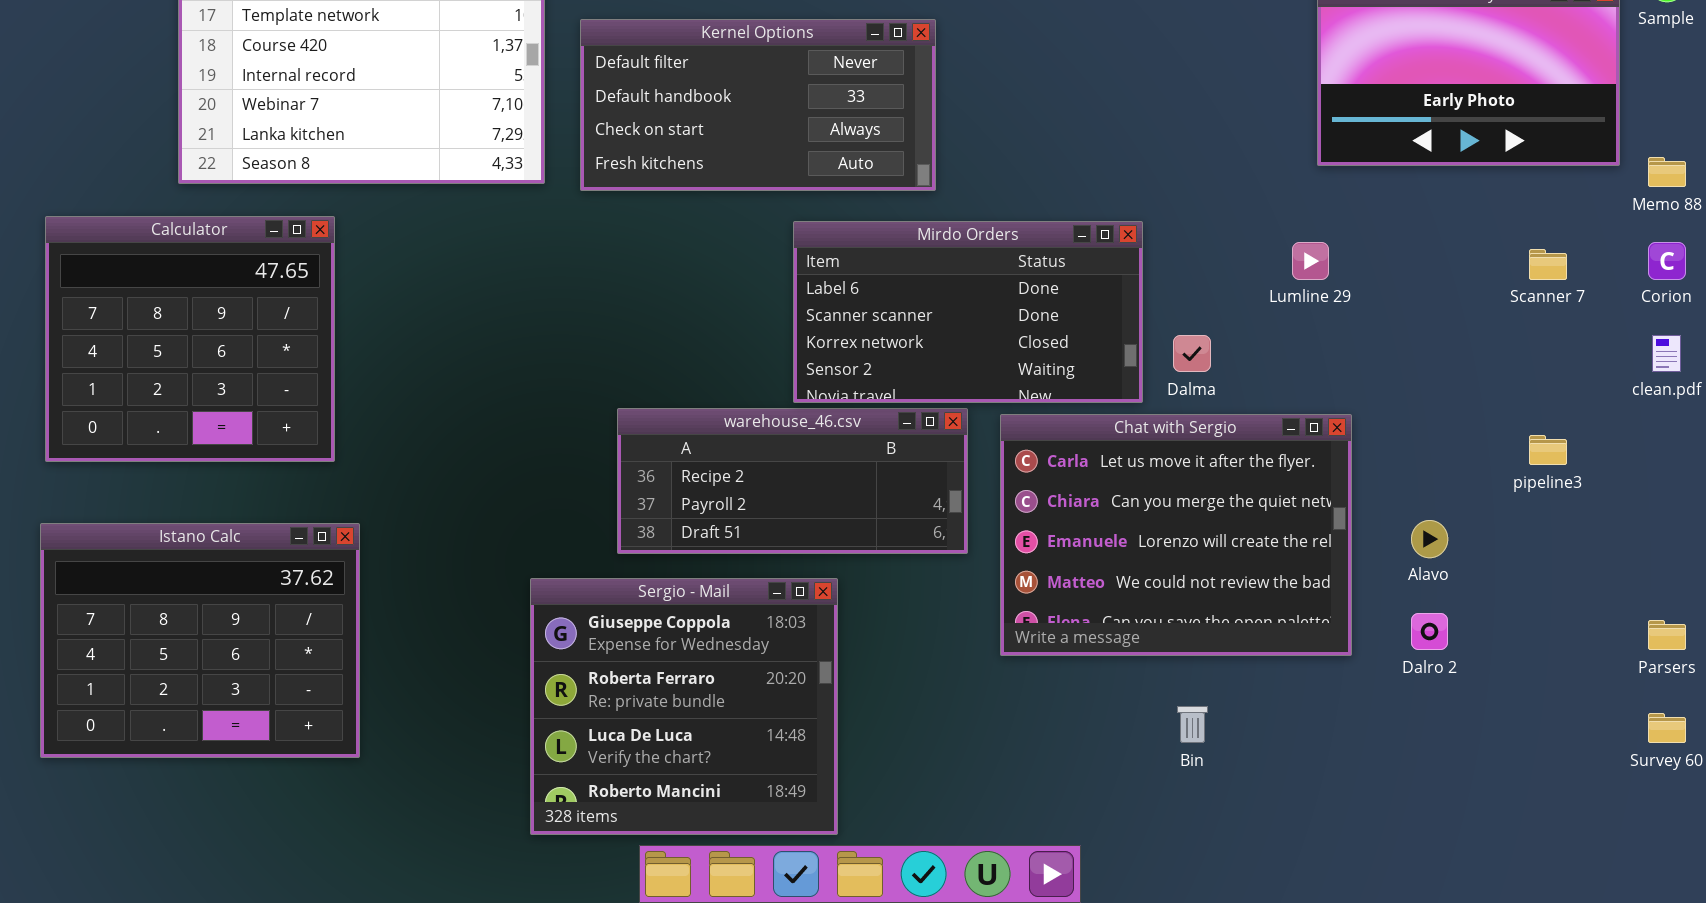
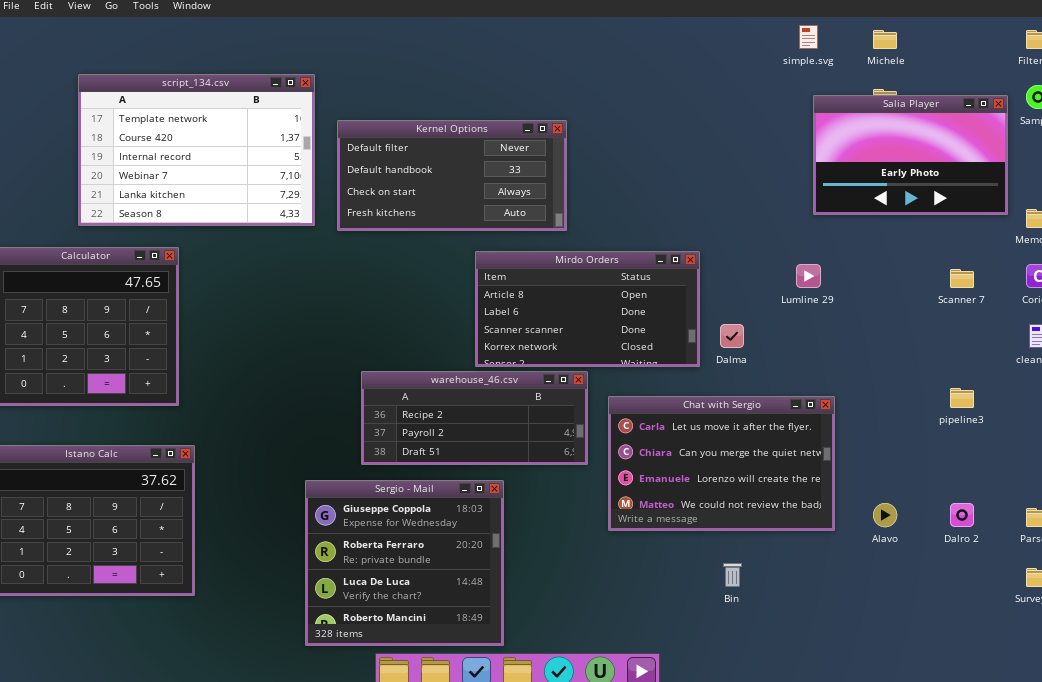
Mirdo Orders: [793,221,1143,403] -> [475,251,700,367], scrolled up 1 row
Chat with Sergio: [1000,414,1352,656] -> [608,396,835,531], resized
Alavo: [1411,520,1448,558] -> [873,503,897,527], moved
Dalro 2: [1411,613,1448,650] -> [950,503,974,527], moved

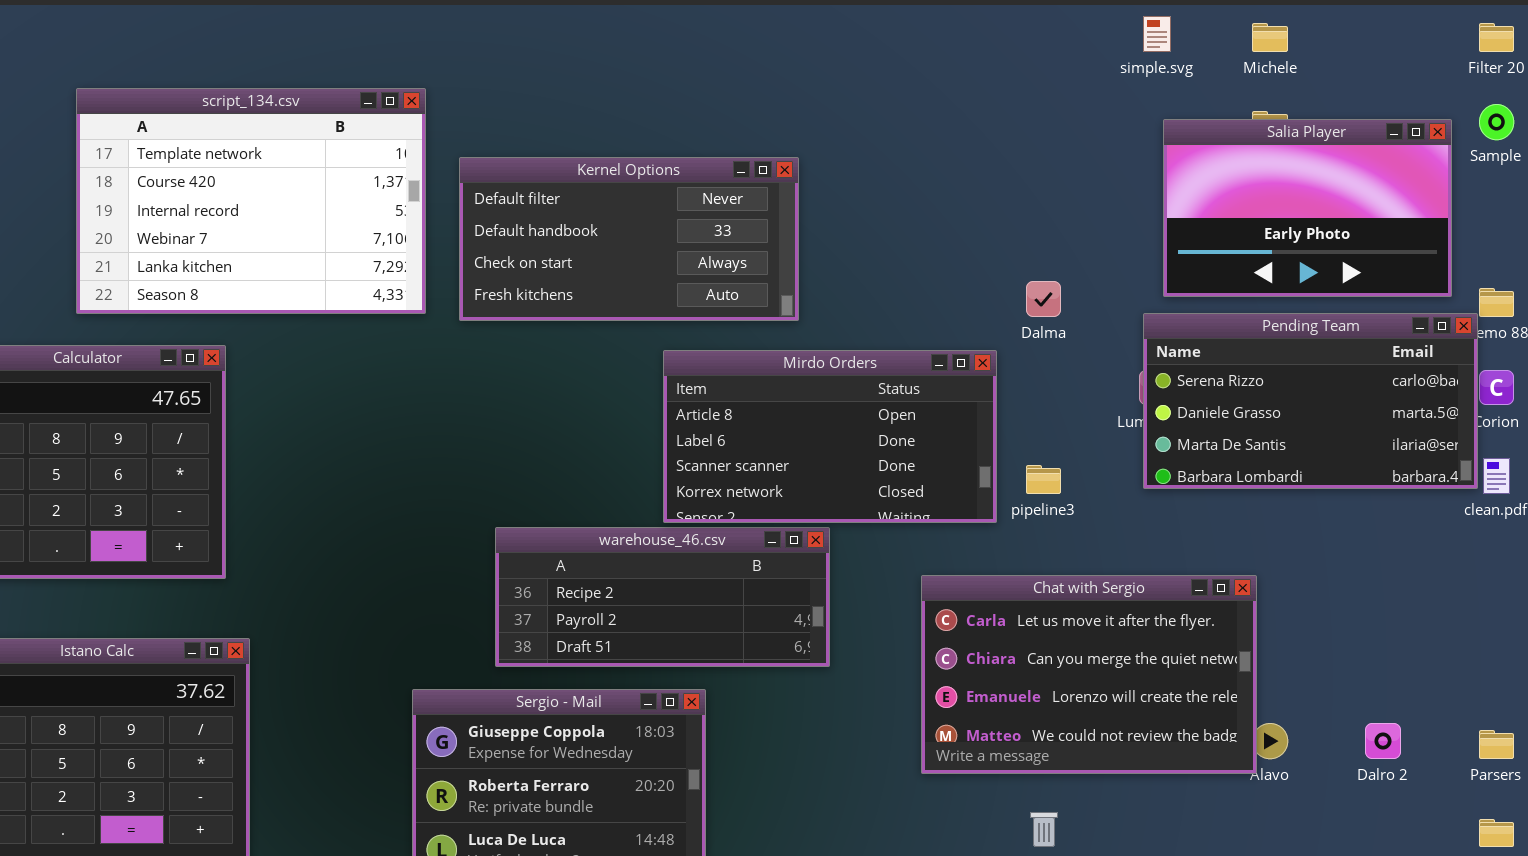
Pending Team: none -> [1143,313,1478,489], opened
Dalma: [720,324,744,348] -> [1026,281,1061,317], moved
pipeline3: [950,388,974,408] -> [1026,465,1061,494], moved
Chat with Sergio: [608,396,835,531] -> [921,575,1257,774], moved

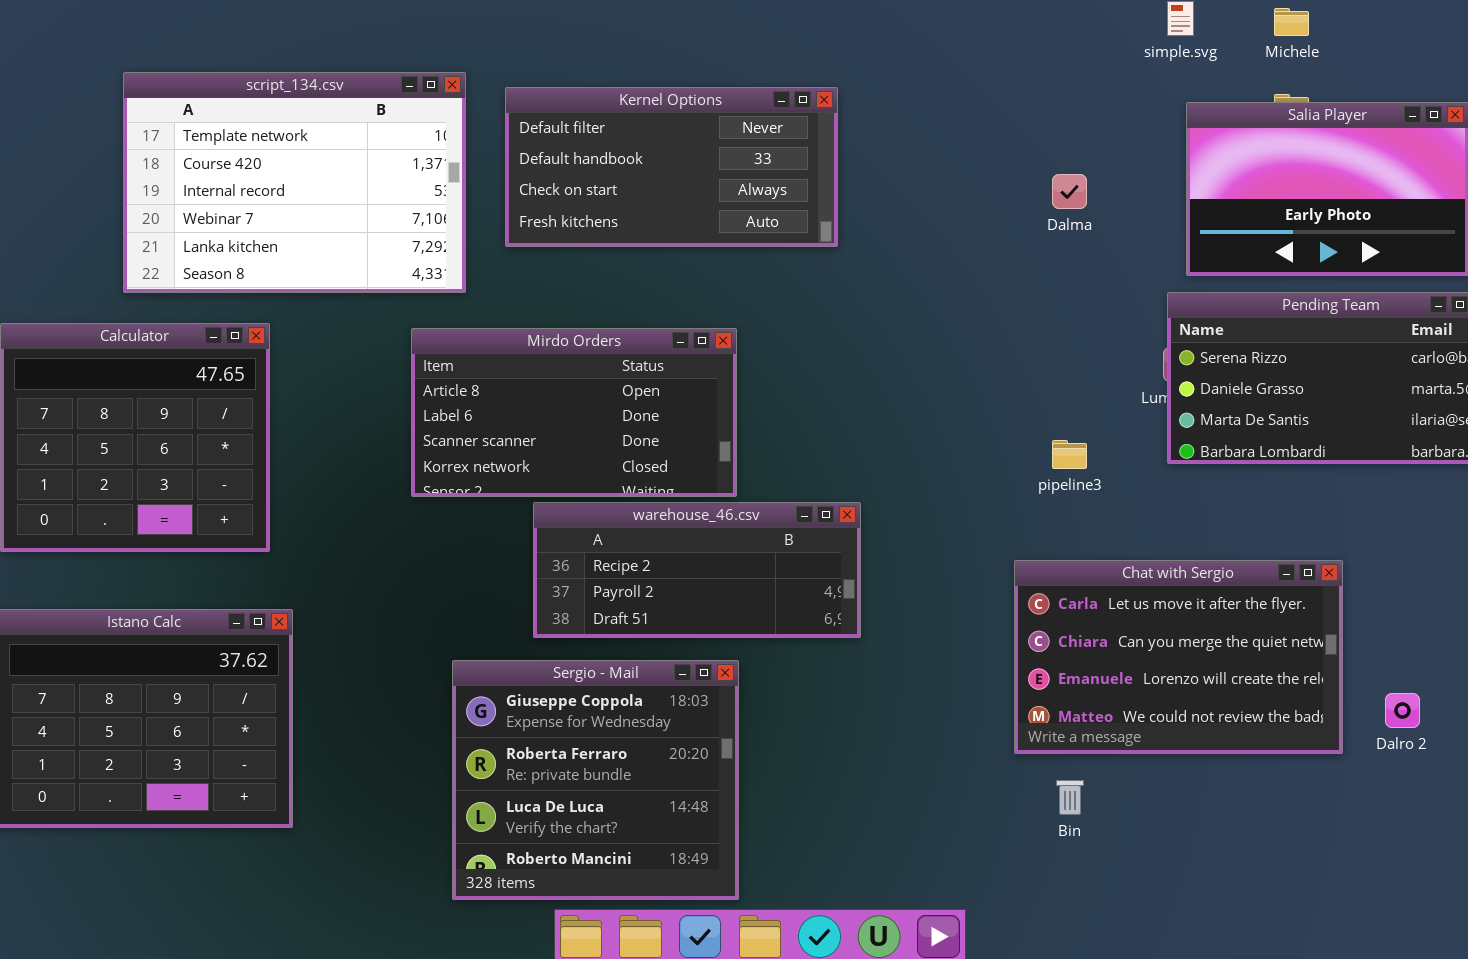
Kernel Options: [459,157,799,321] -> [505,87,838,247], moved
Dalma: [1026,281,1061,317] -> [1052,174,1087,209], moved
Mirdo Orders: [663,350,997,523] -> [411,328,737,497], moved
Chat with Sergio: [921,575,1257,774] -> [1014,560,1343,754], moved

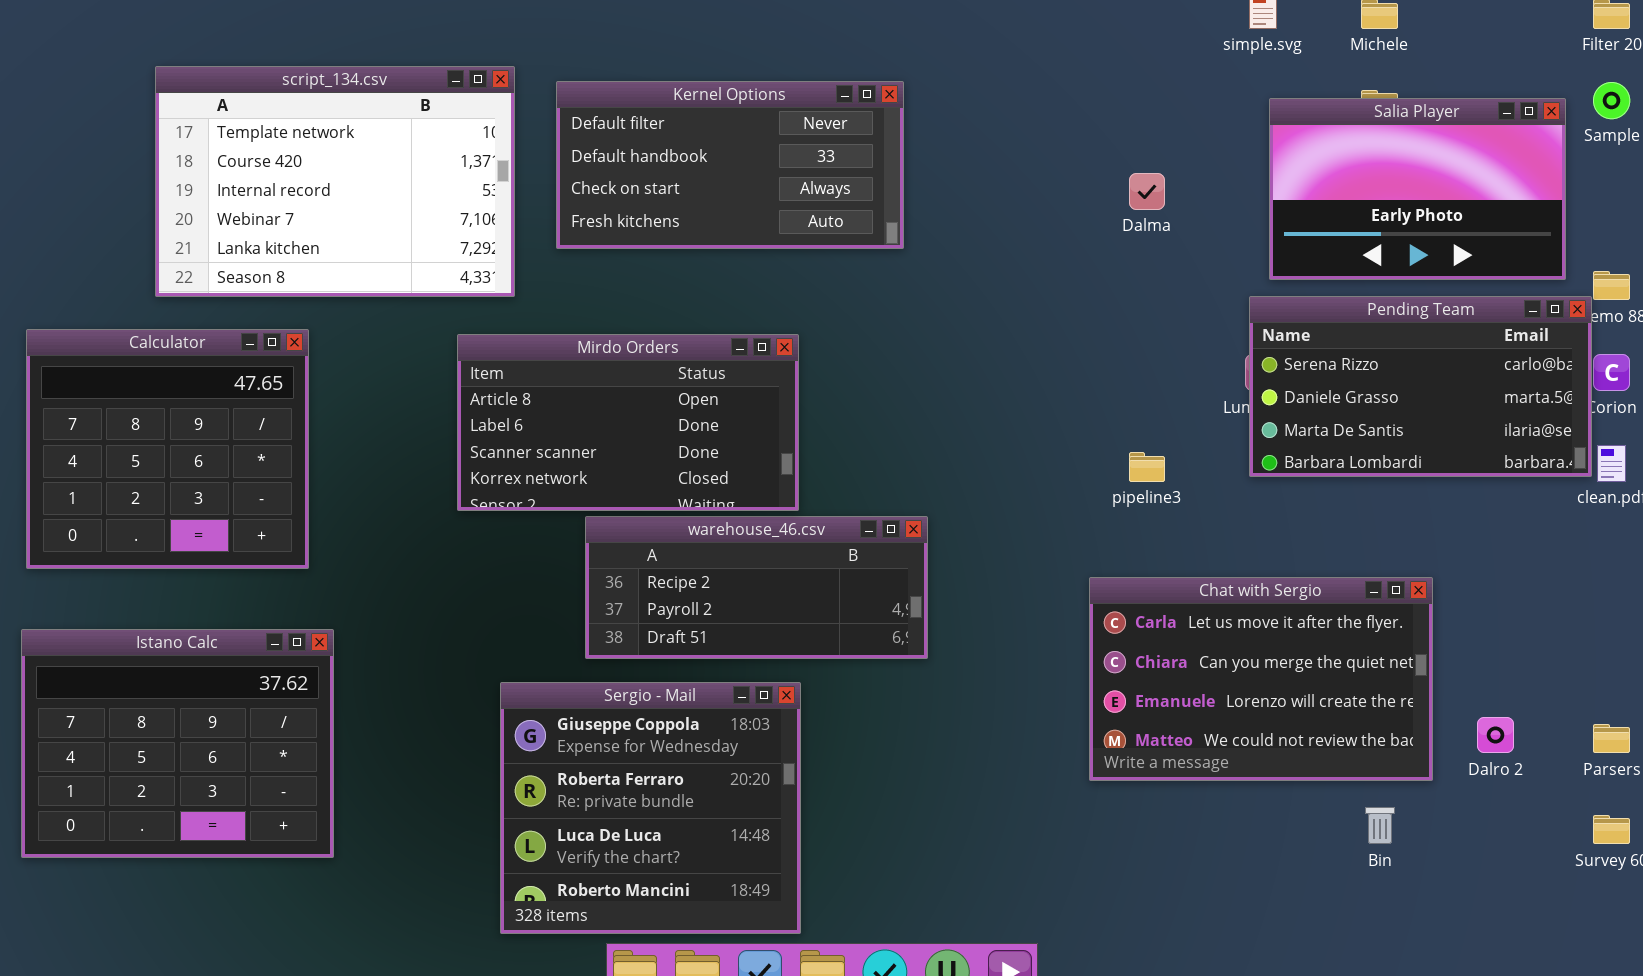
Bin: [1056,780,1084,815] -> [1365,807,1395,844], moved

